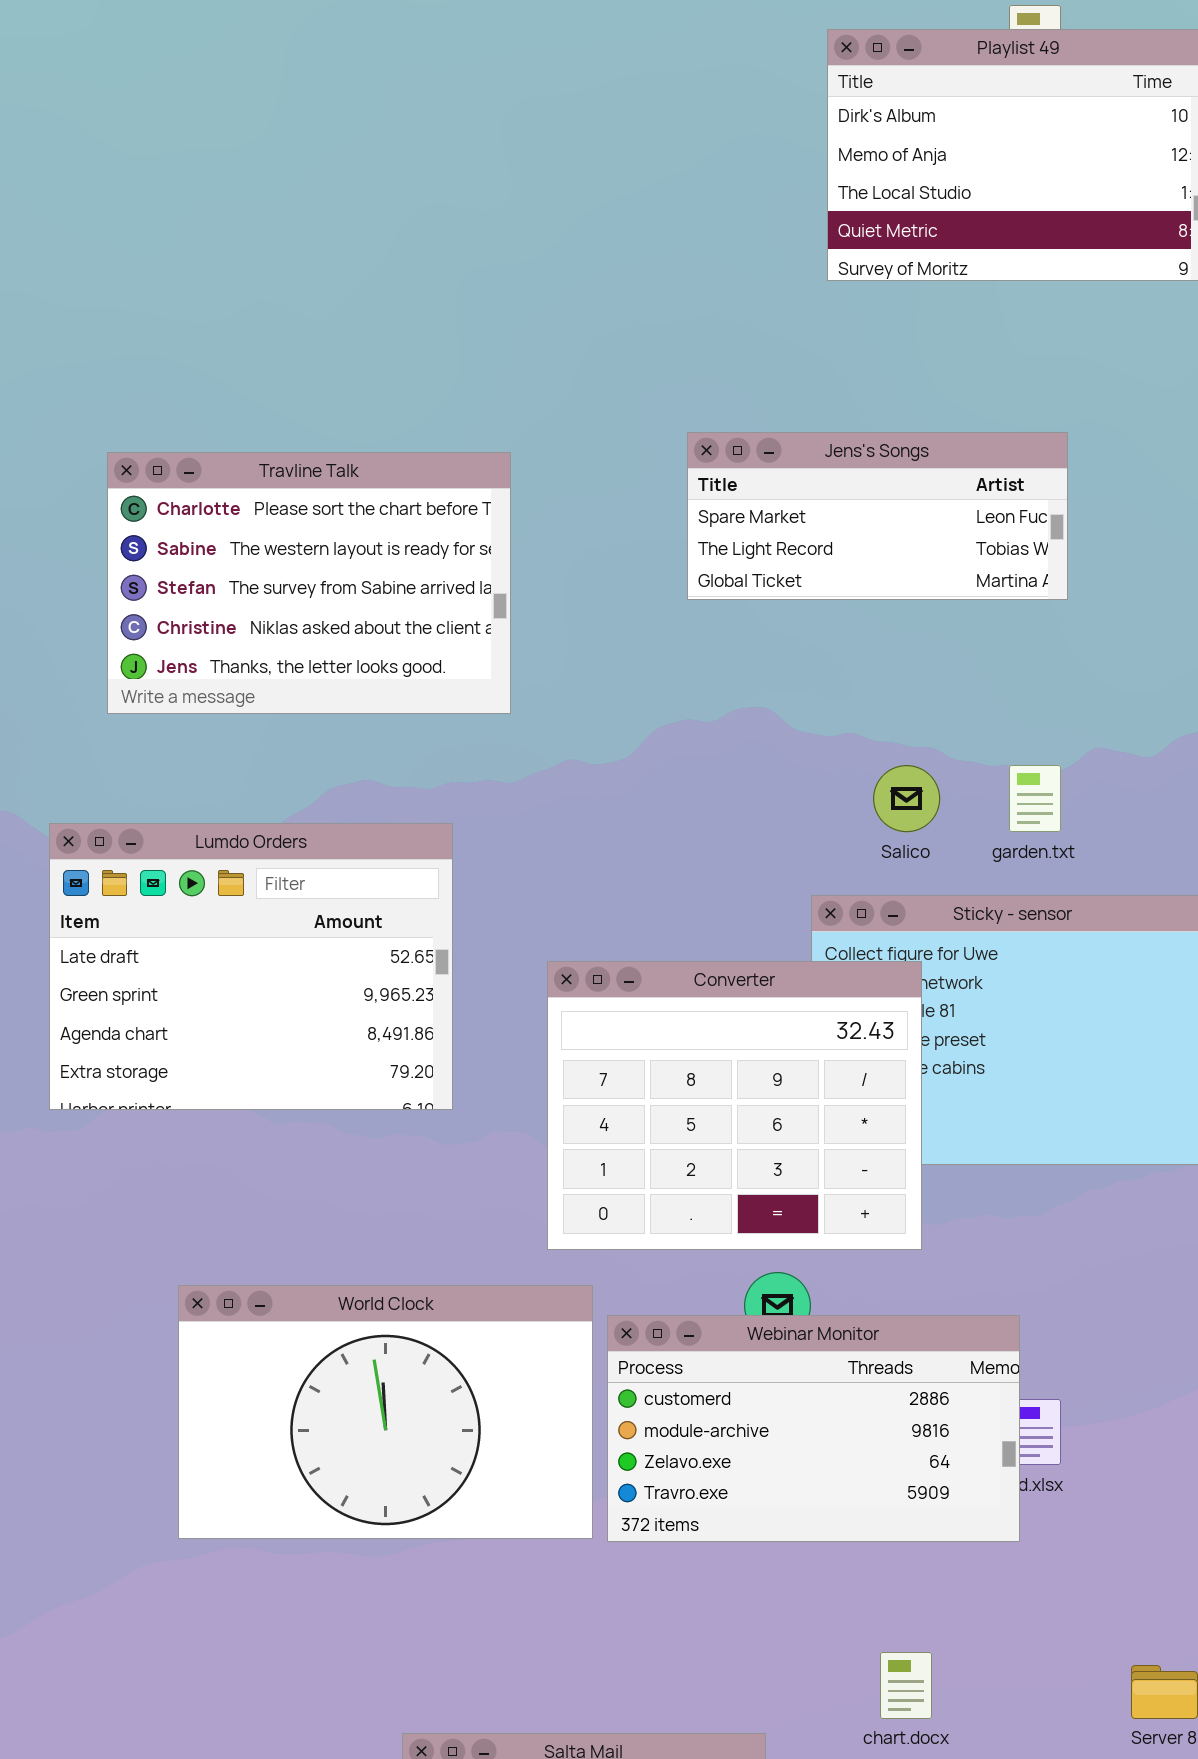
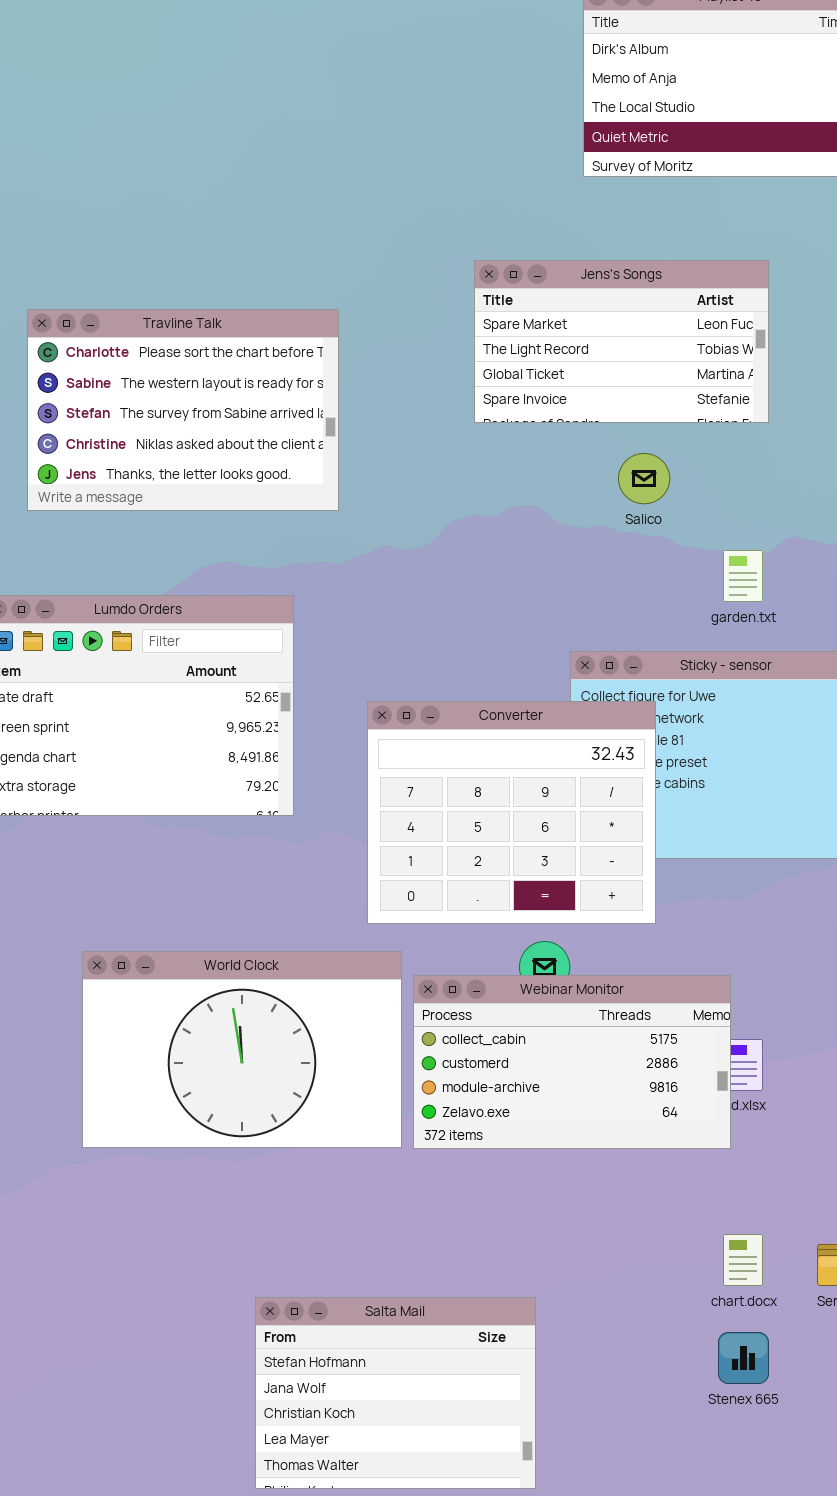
Jens's Songs: [687,432,1068,600] -> [474,260,769,423], resized
Salico: [873,765,940,832] -> [618,453,670,504], moved
Webinar Monitor: [607,1315,1020,1542] -> [413,975,731,1149], scrolled up 1 row
chart.docx: [880,1652,932,1719] -> [723,1234,763,1286], moved

